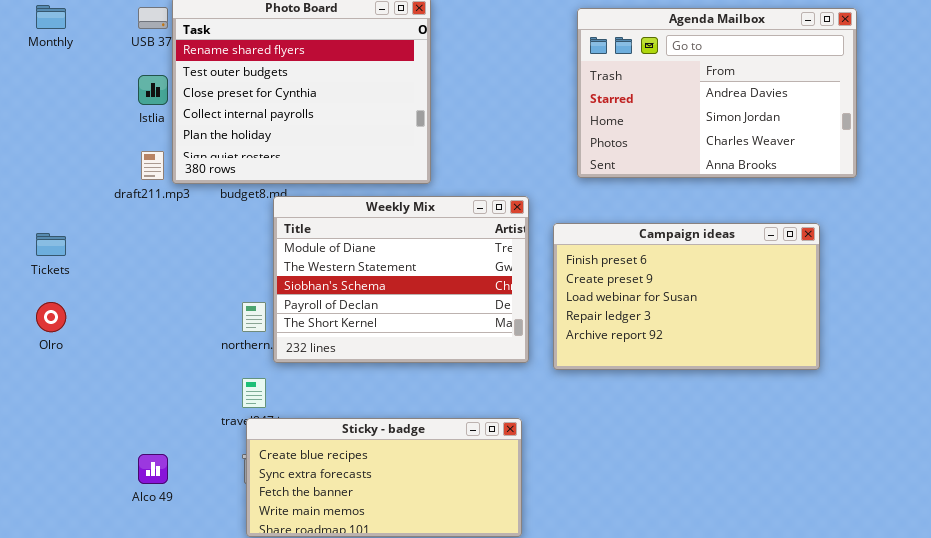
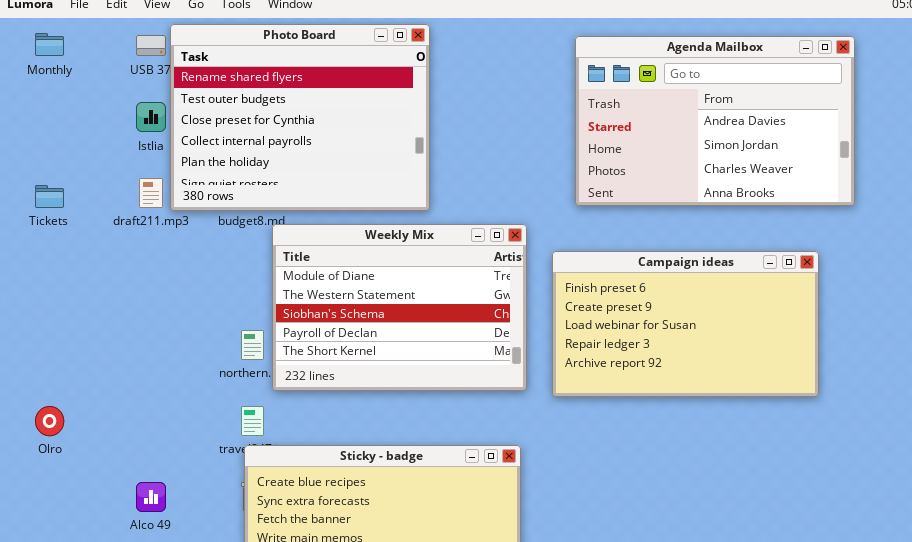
Tickets: [36,233,66,256] -> [35,185,64,208], moved
Olro: [36,302,66,332] -> [35,406,64,436], moved

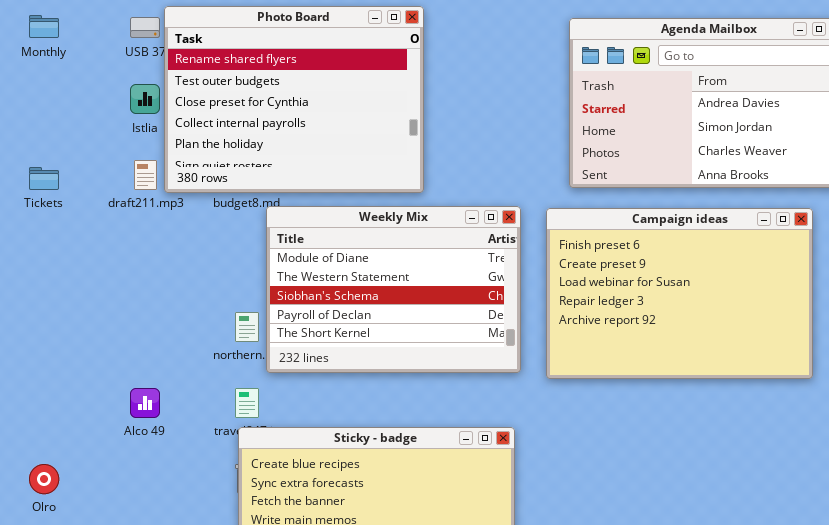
Campaign ideas: [552,251,819,397] -> [546,208,813,379], resized
Olro: [35,406,64,436] -> [29,464,59,494], moved
Alco 49: [136,482,166,512] -> [130,388,160,418], moved

